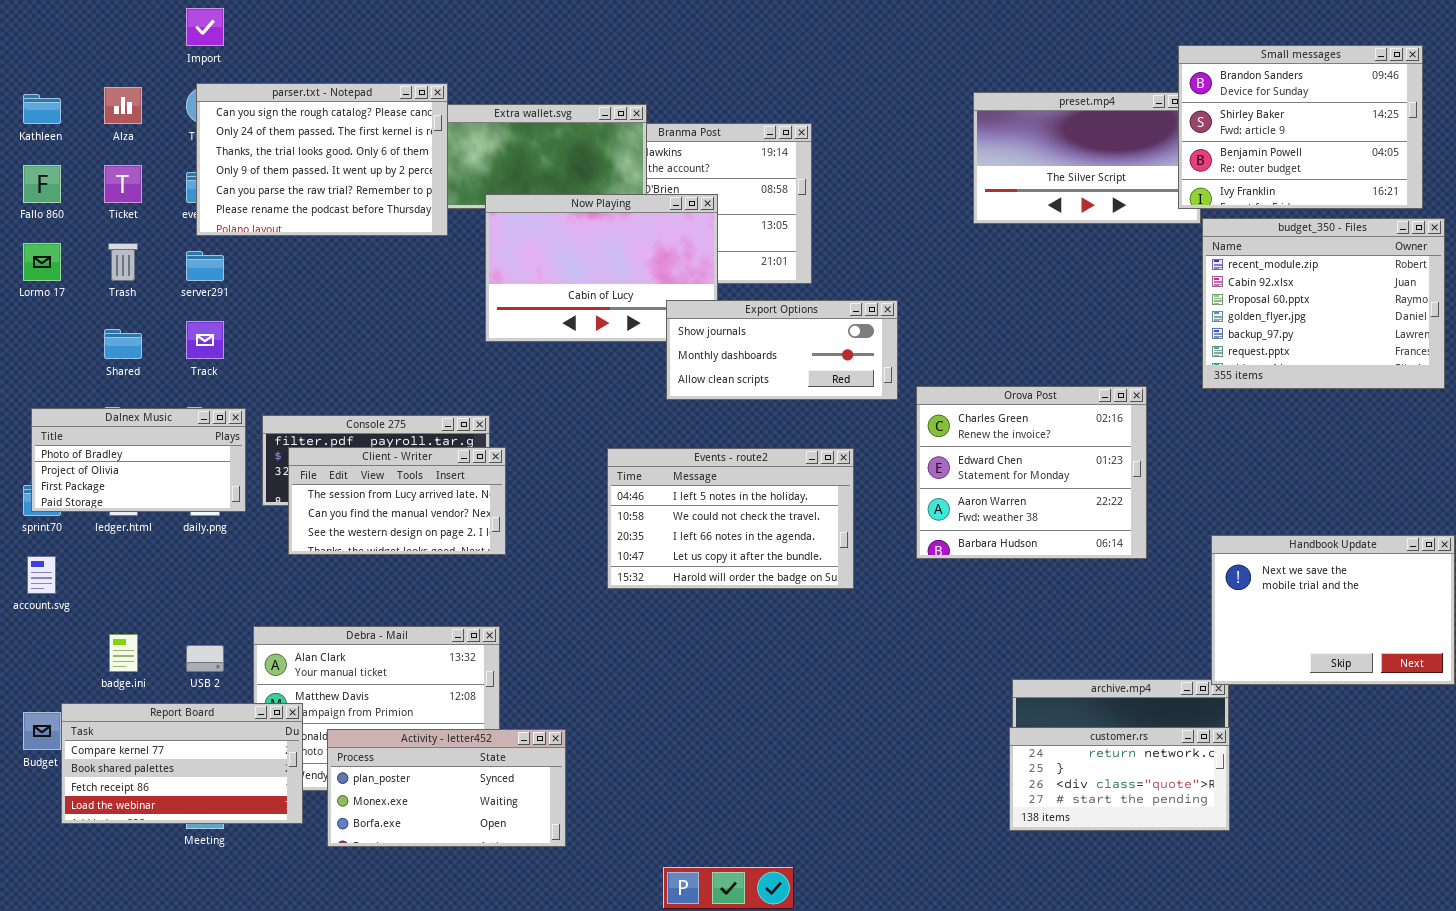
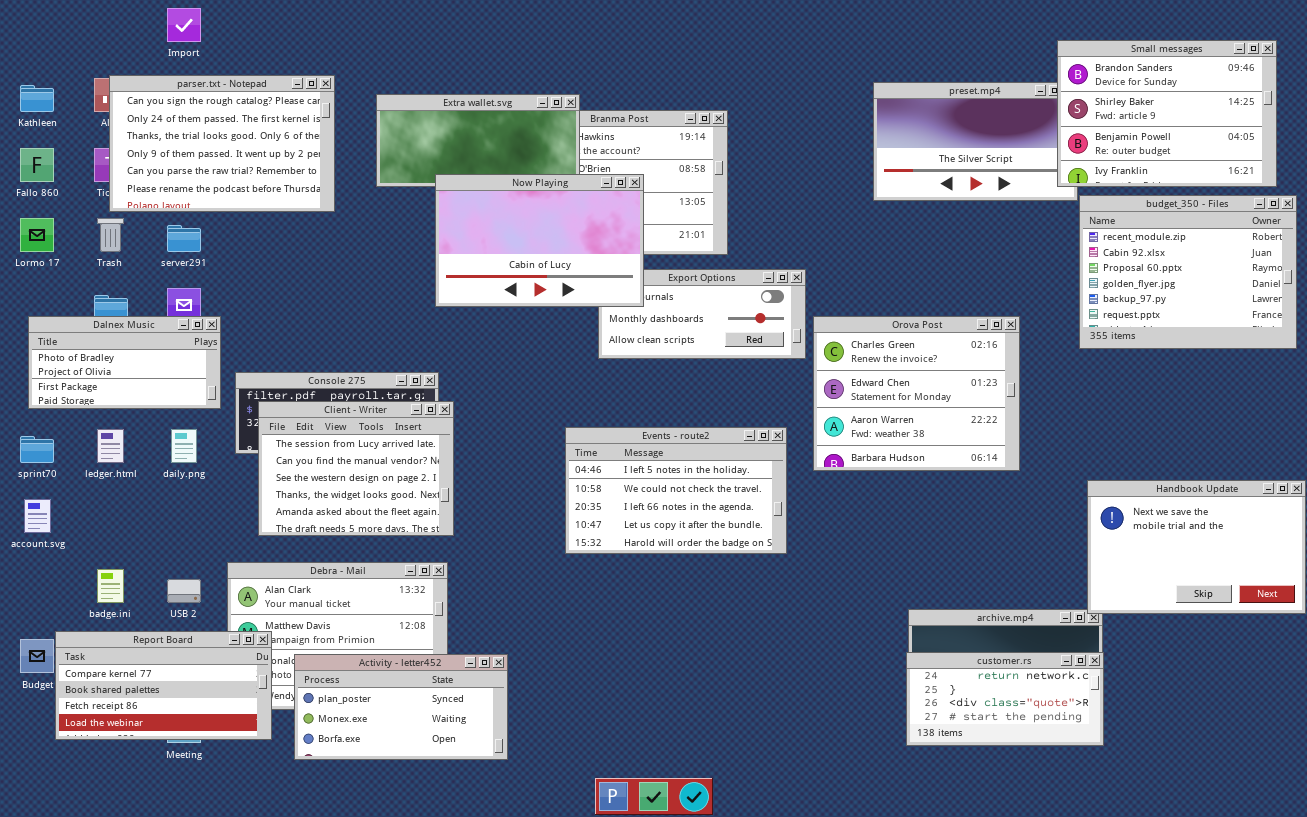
parser.txt - Notepad: [196,83,448,236] -> [109,75,335,212], moved
Now Playing: [485,194,718,342] -> [435,174,644,307], raised
Orova Post: [916,386,1147,559] -> [813,316,1020,471], moved
Dalnex Music: [31,408,246,512] -> [28,316,221,409], moved
Client - Writer: [288,447,506,555] -> [258,401,454,536], resized
Events - route2: [607,448,854,589] -> [565,427,787,554], moved

